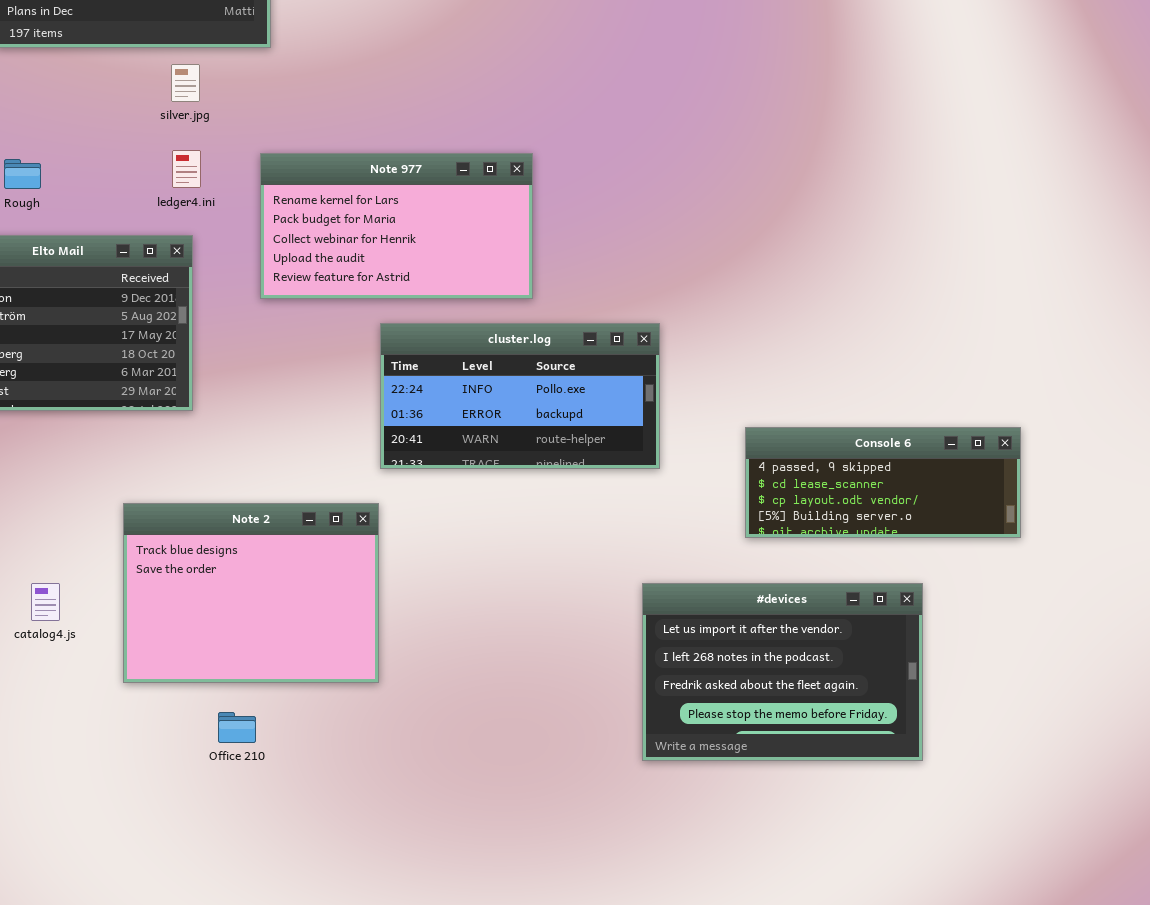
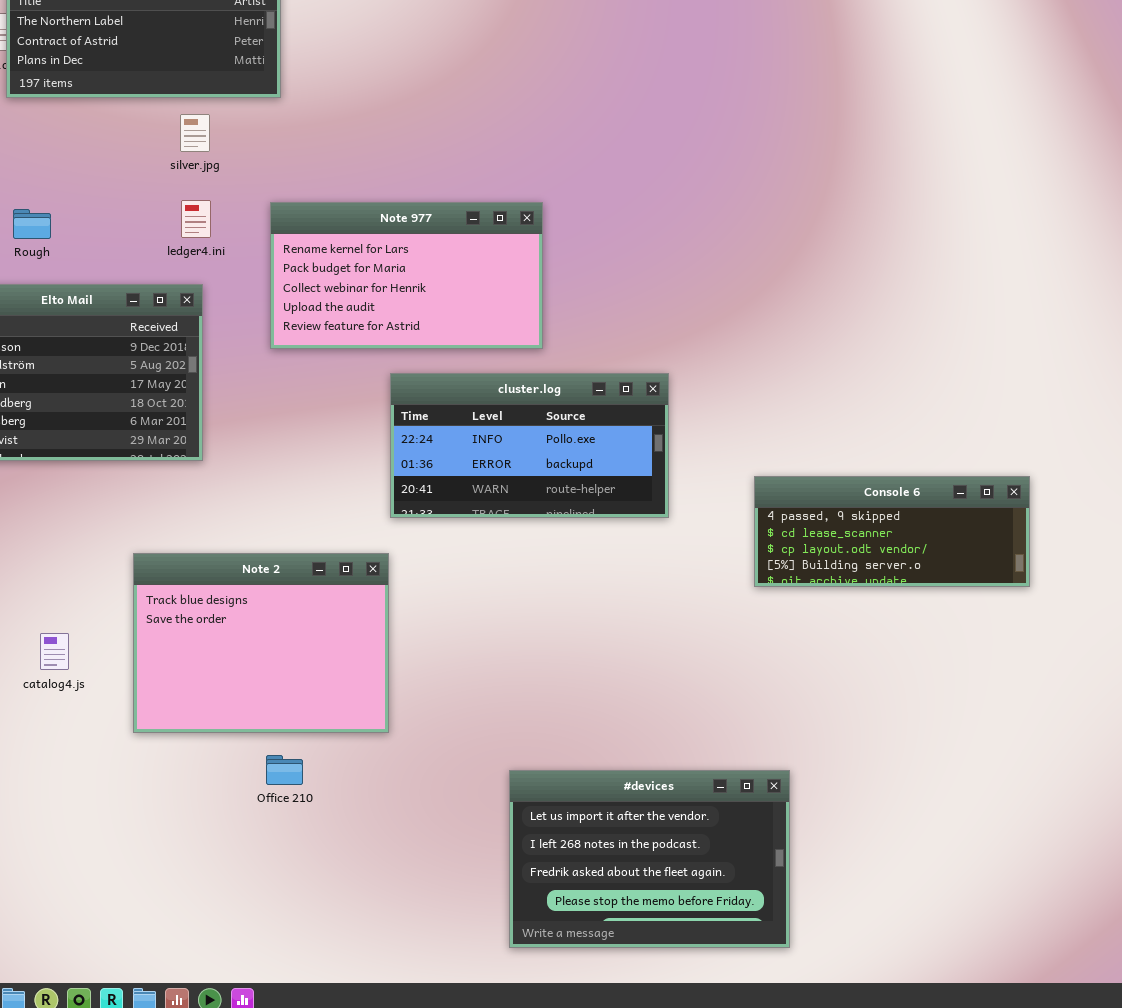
#devices: [642,583,923,761] -> [509,770,790,948], moved
Office 210: [218,712,256,743] -> [266,755,303,785], moved

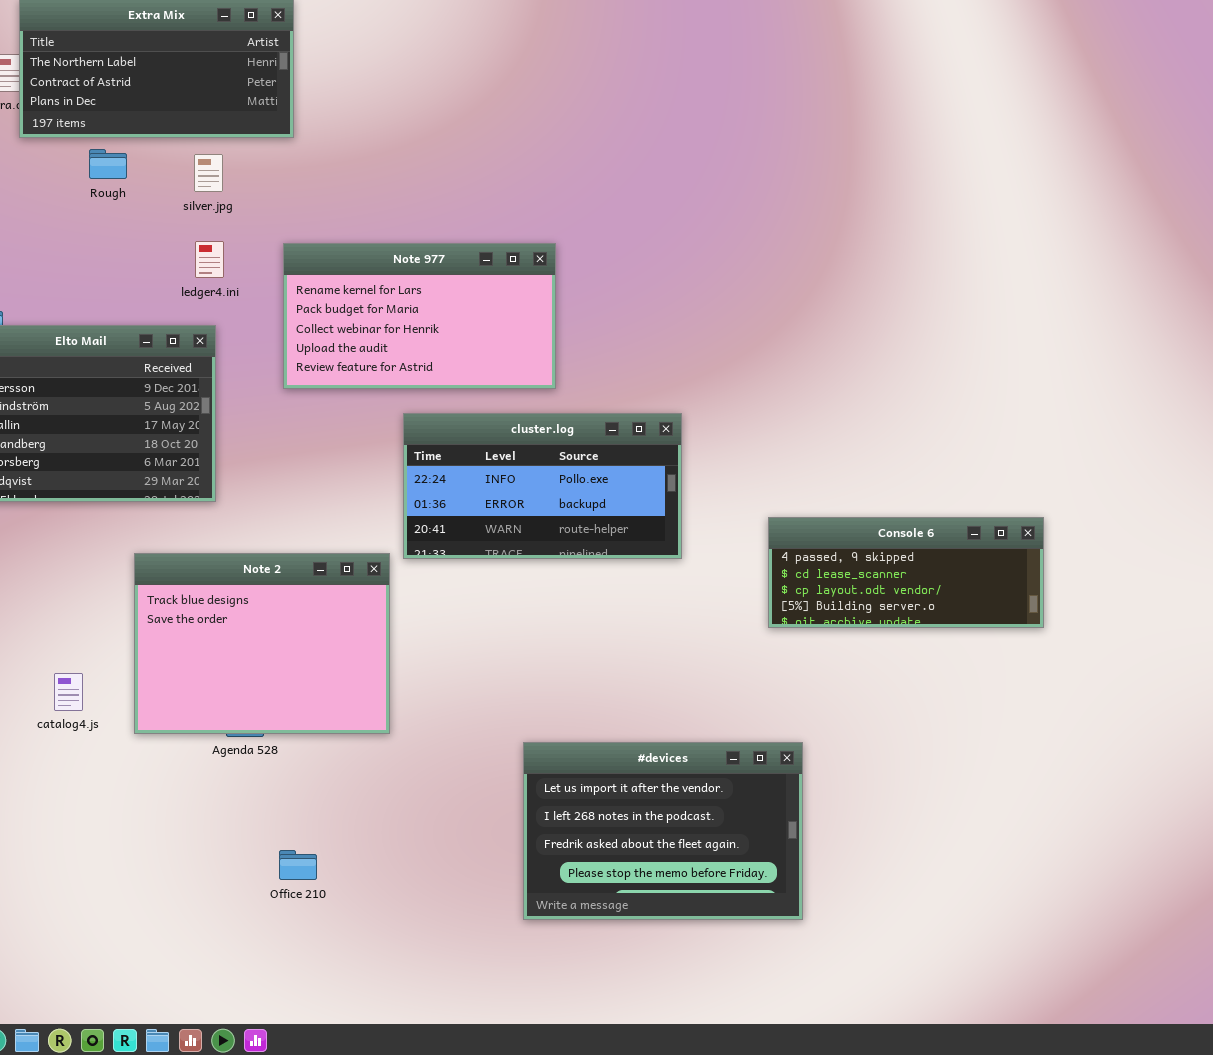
Rough: [13,209,51,239] -> [89,149,127,179], moved
Note 2: [133,553,389,733] -> [134,553,390,734], moved
Office 210: [266,755,303,785] -> [279,850,317,880], moved
#devices: [509,770,790,948] -> [523,742,803,920], moved

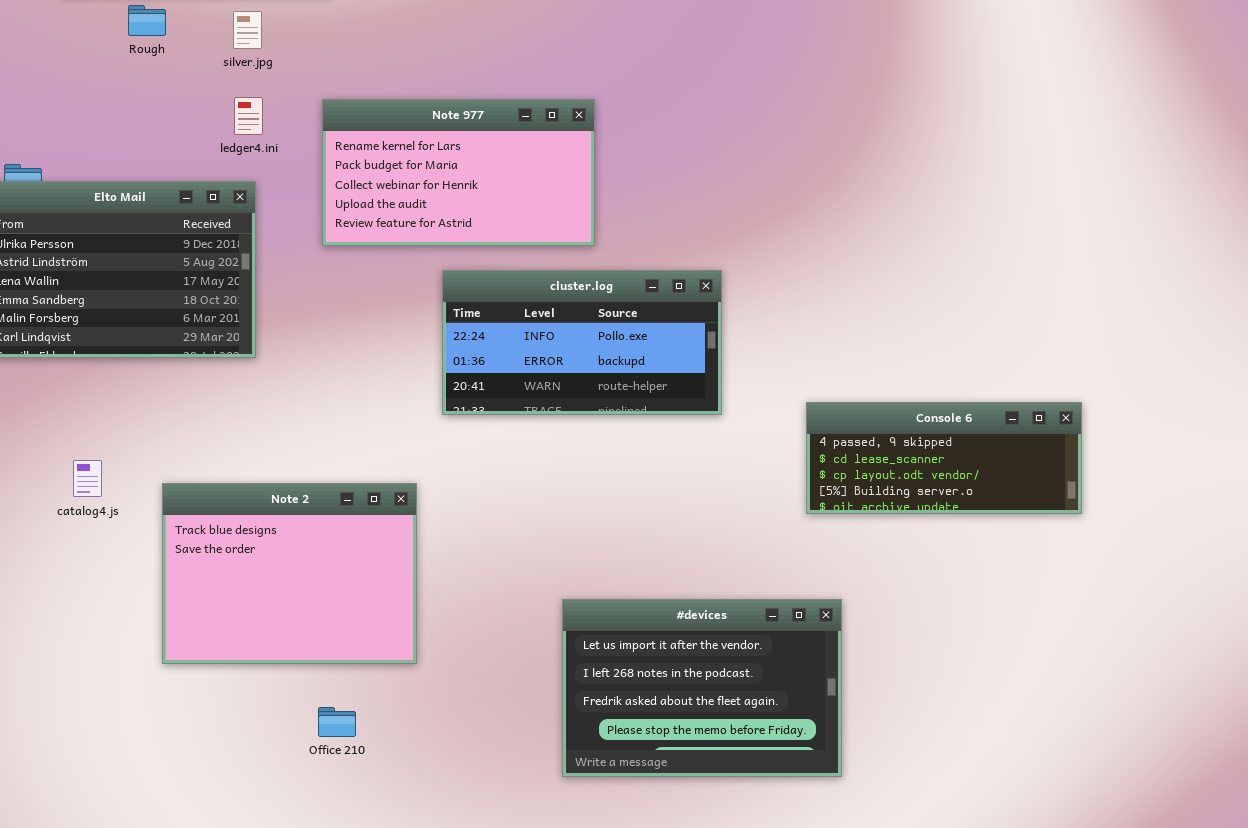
Console 6: [768,517,1044,628] -> [806,402,1082,514], moved
Note 2: [134,553,390,734] -> [162,483,417,664], moved
catalog4.js: [54,673,83,711] -> [73,460,102,497], moved

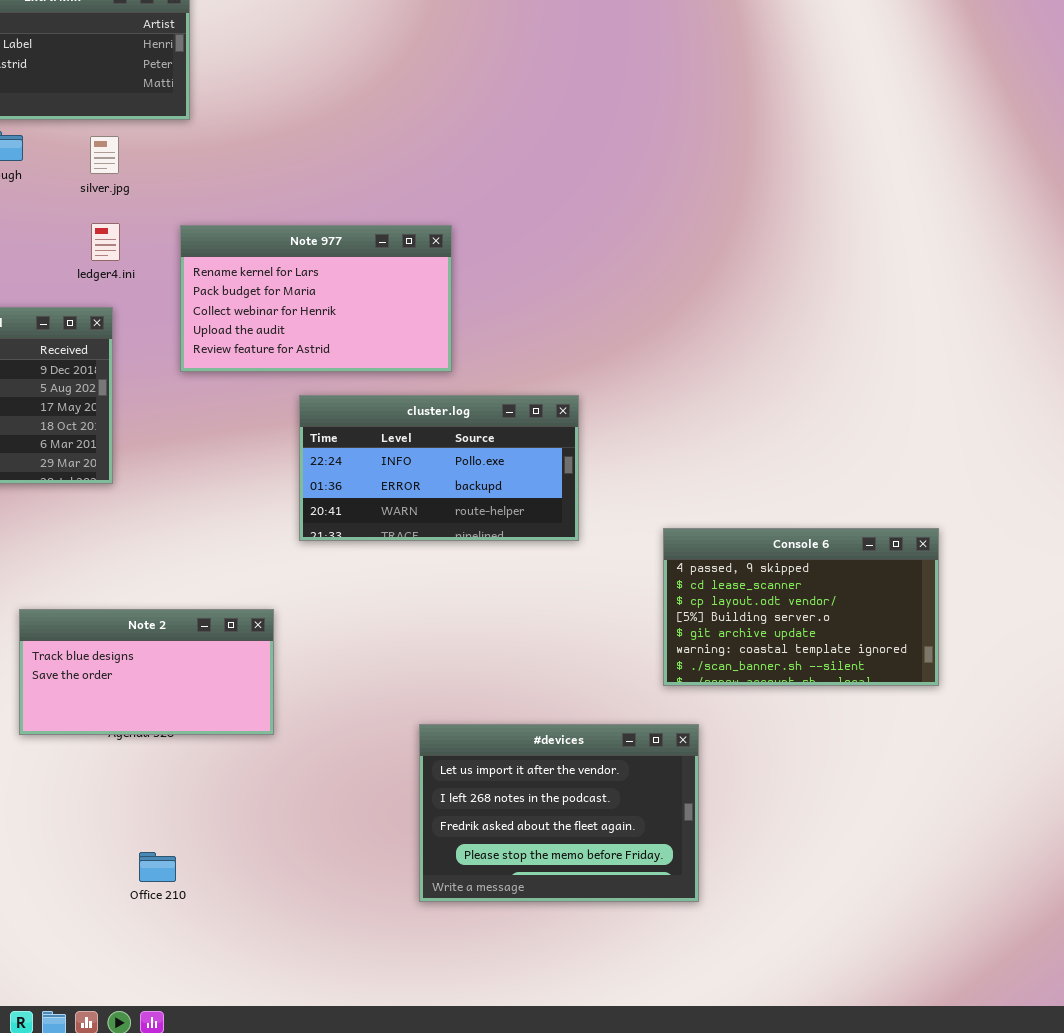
Console 6: [806,402,1082,514] -> [663,528,939,686], resized
Note 2: [162,483,417,664] -> [19,609,274,735], resized
Office 210: [318,707,356,737] -> [139,852,176,882], moved

